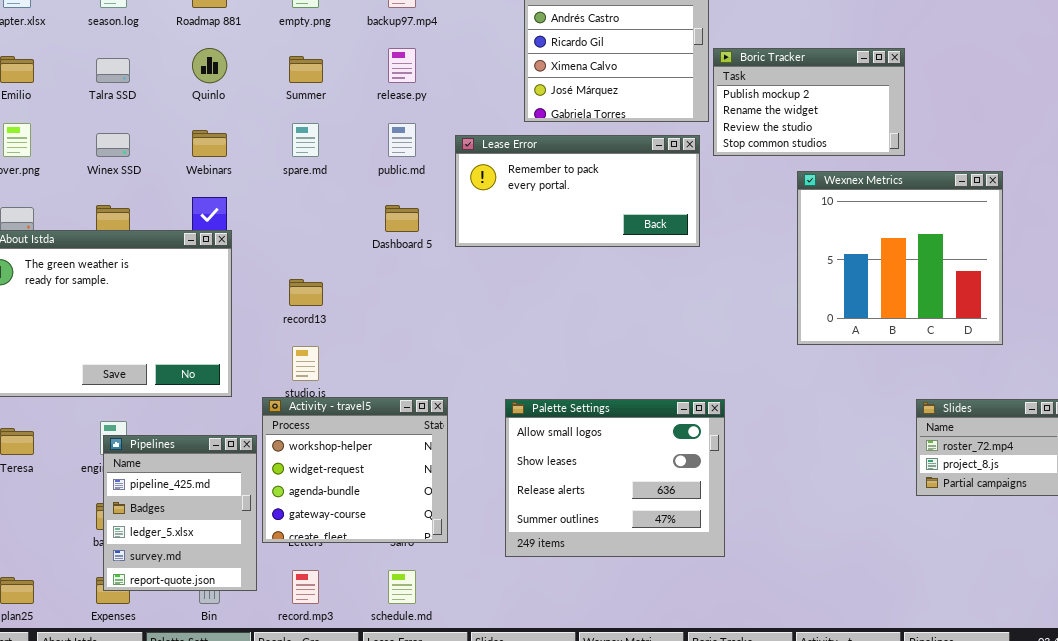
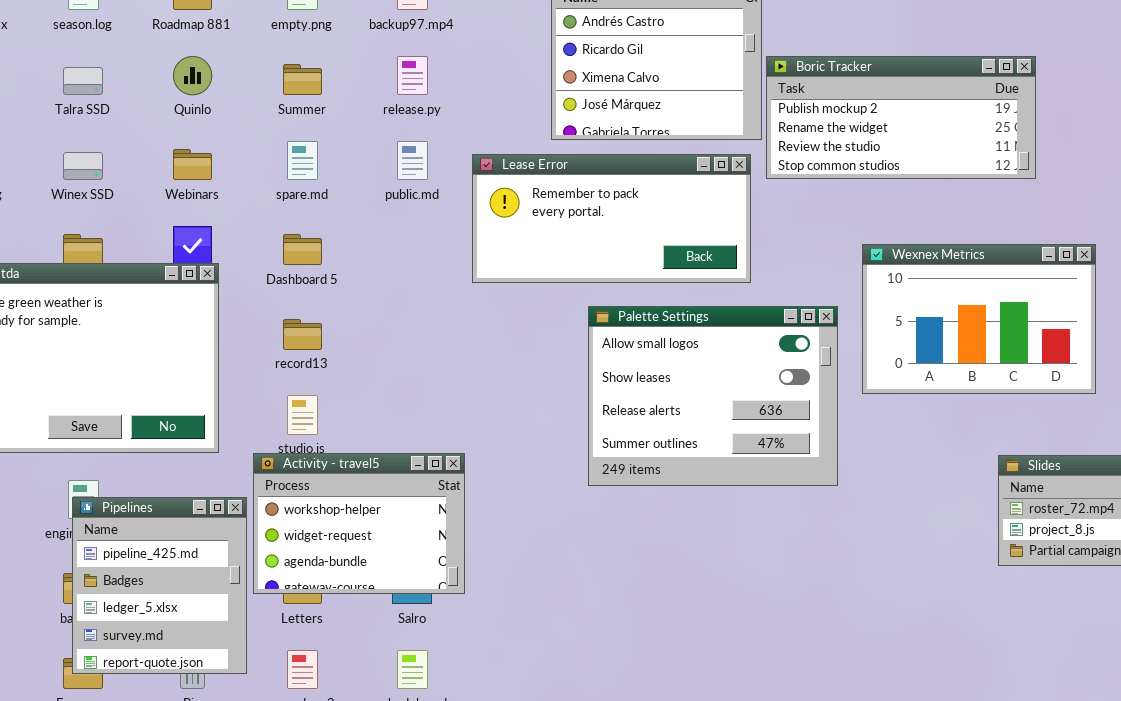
Boric Tracker: [713,48,905,156] -> [766,56,1036,179], resized
Wexnex Metrics: [797,171,1003,345] -> [862,244,1096,394], resized
Dashboard 5: [385,205,419,232] -> [283,234,322,265], moved
Activity - travel5: [262,397,448,543] -> [253,453,465,594], resized
Palette Settings: [505,399,725,557] -> [588,306,838,486], moved

